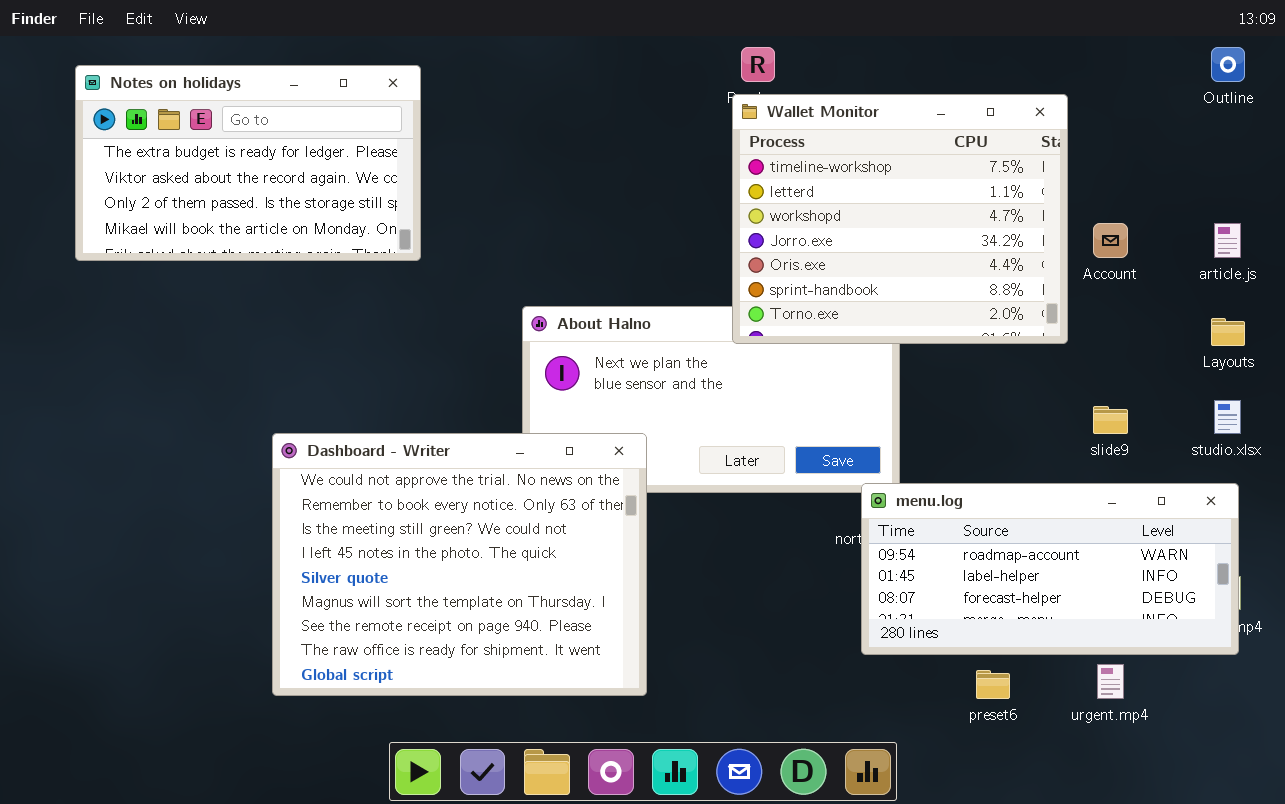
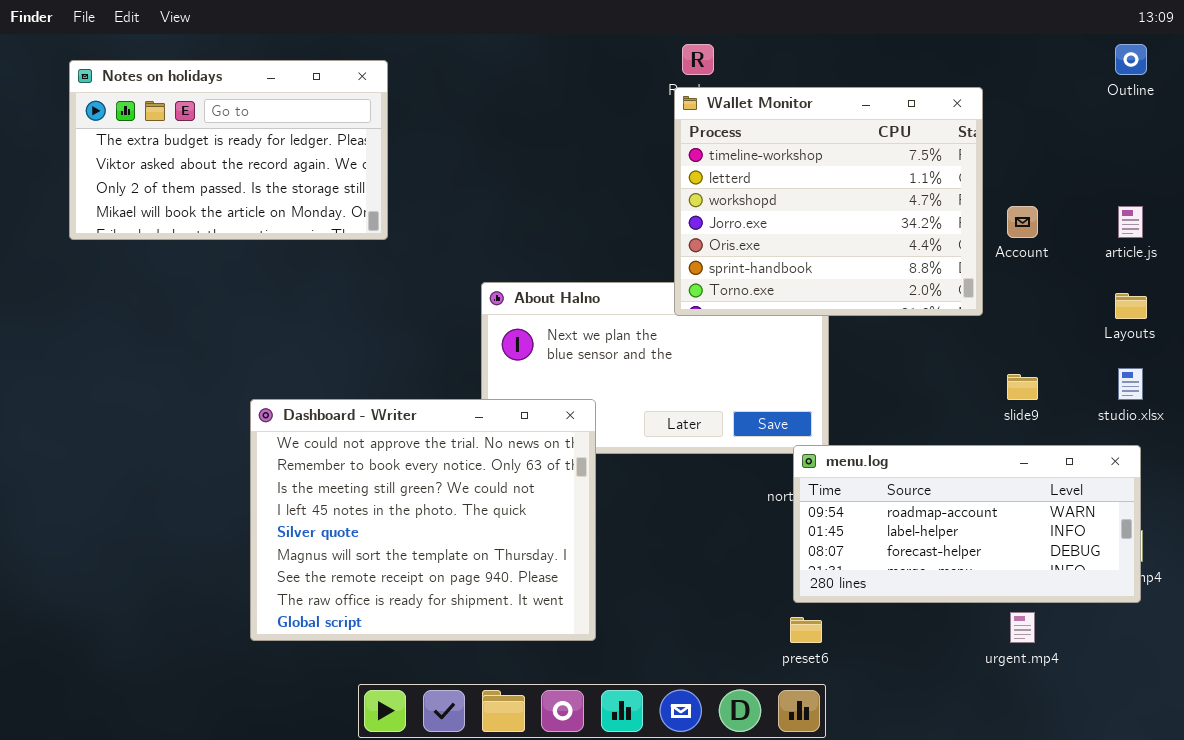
preset6: [976,670,1010,699] -> [790,617,822,643], moved

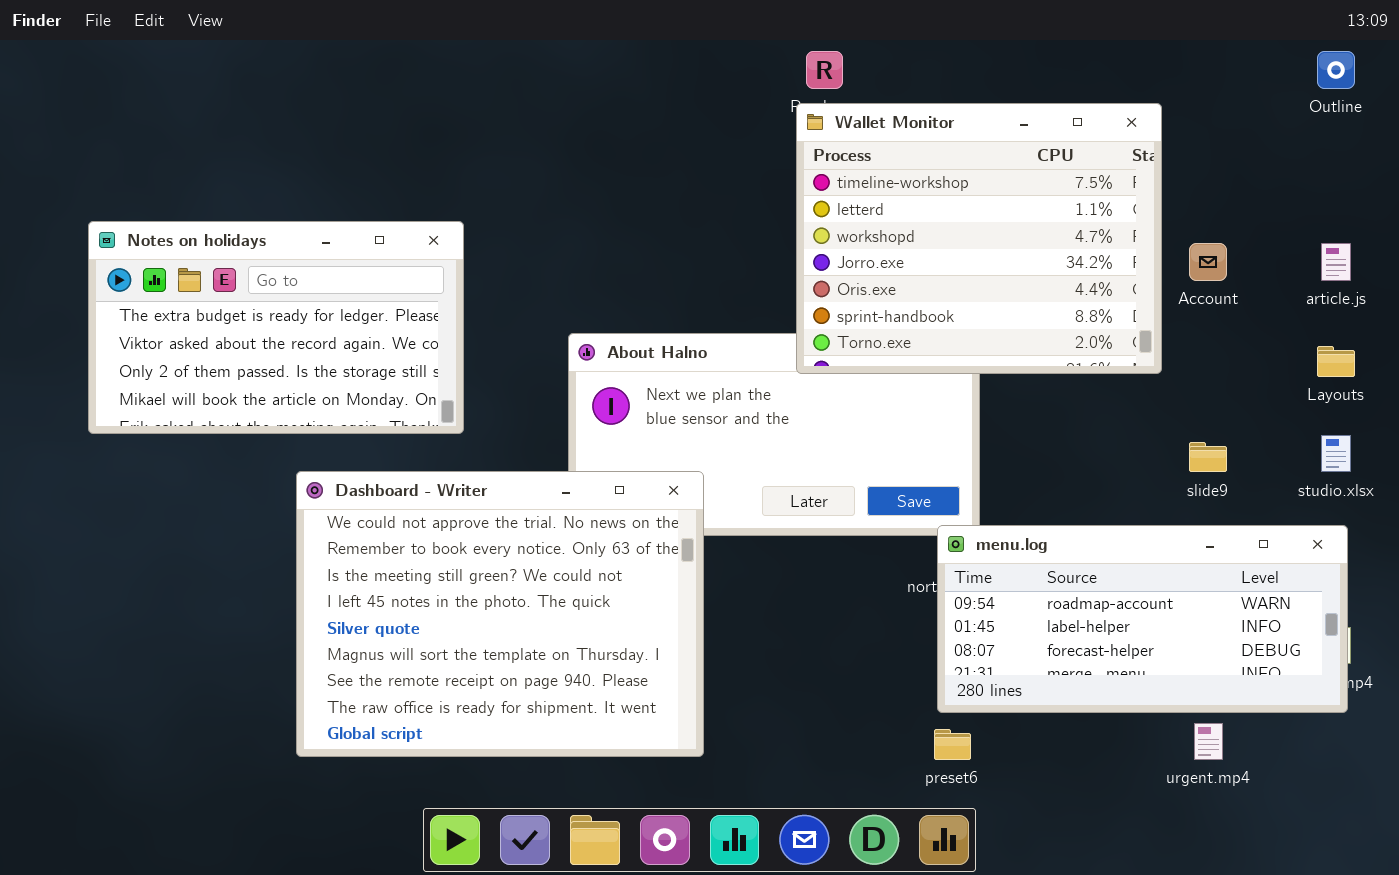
Notes on holidays: [69,60,388,240] -> [88,221,464,434], moved

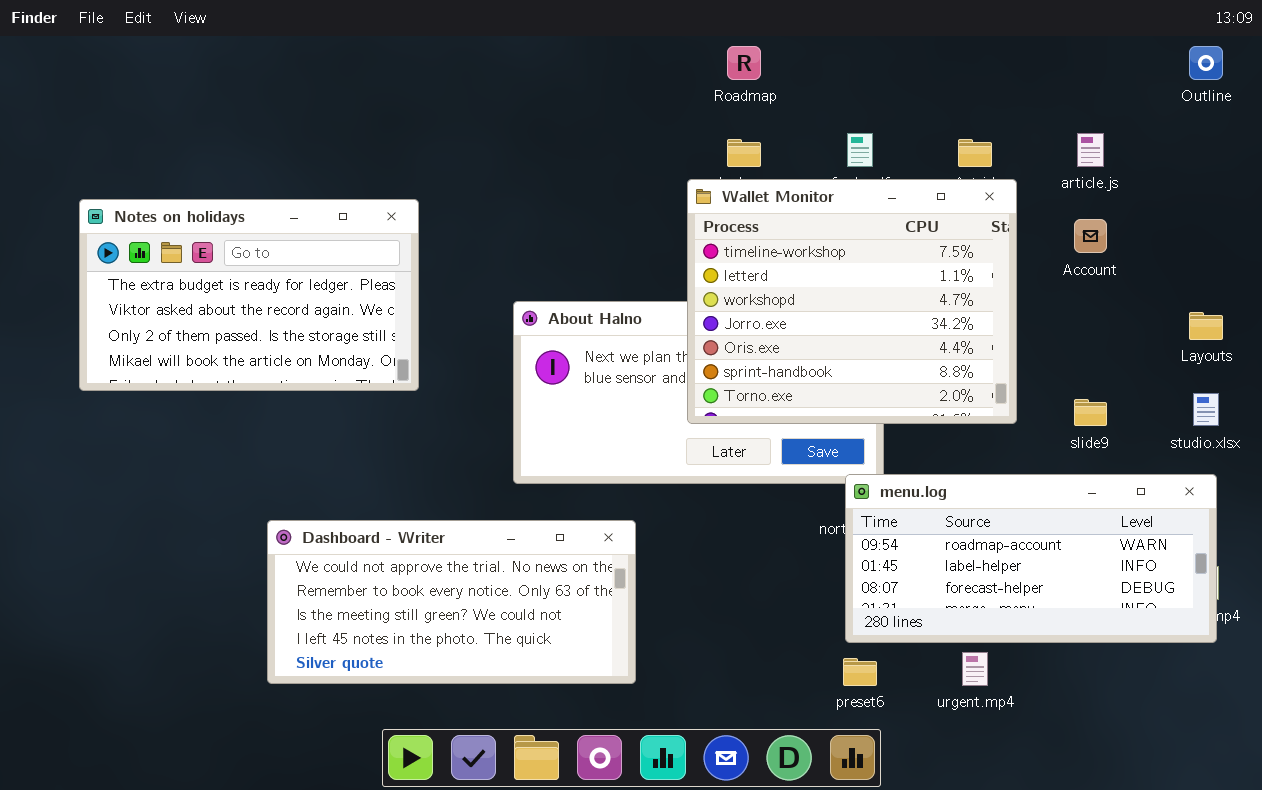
Wallet Monitor: [796,103,1162,374] -> [687,179,1017,424], moved
article.js: [1321,243,1351,281] -> [1077,133,1104,167], moved
Dashboard - Writer: [296,471,704,757] -> [267,520,636,684], resized
urgent.mp4: [1194,723,1223,760] -> [962,652,988,686], moved

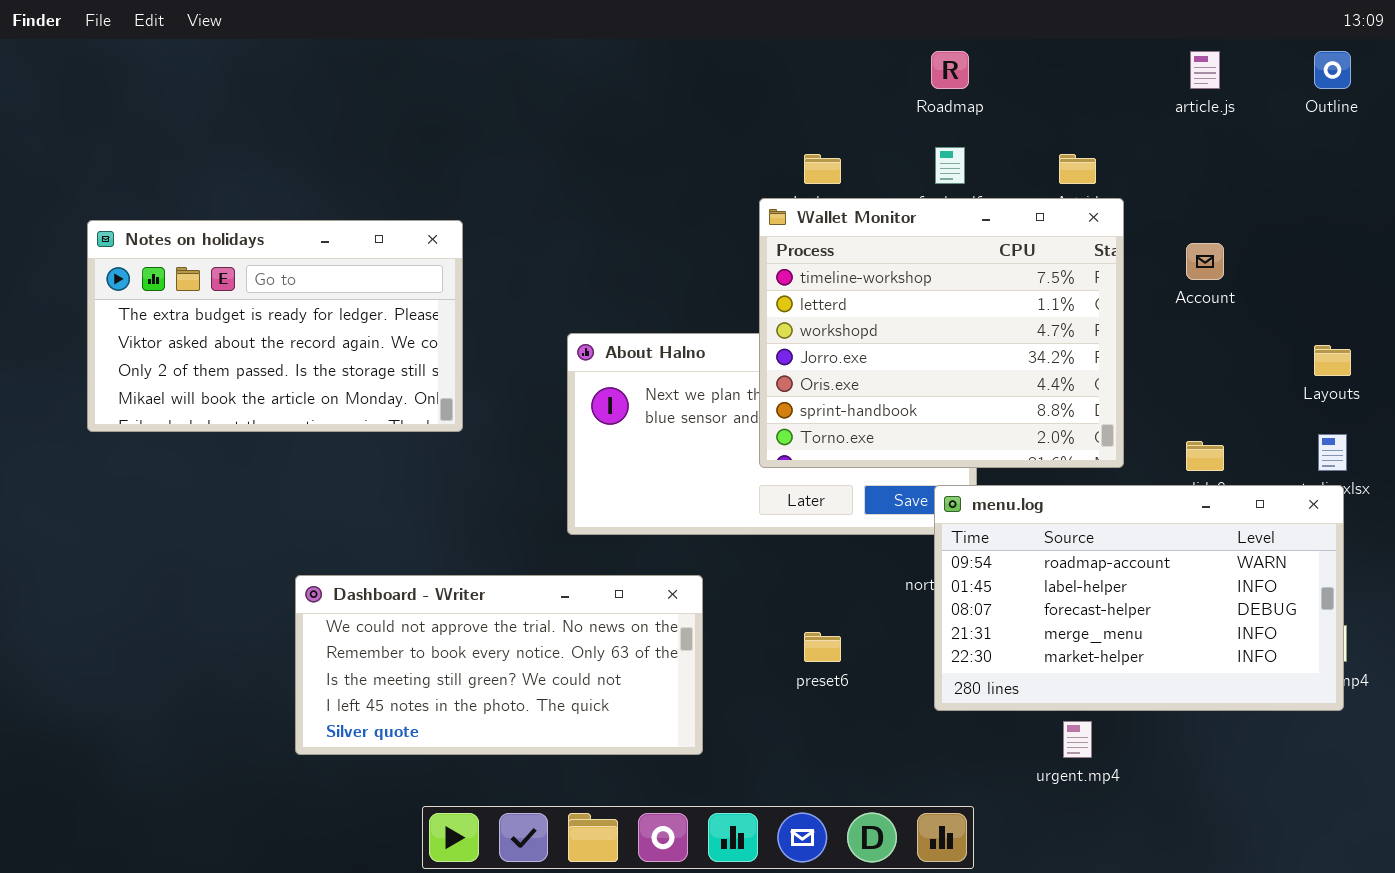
Roadmap: [727,46,761,80] -> [931,51,969,89], moved
article.js: [1077,133,1104,167] -> [1190,51,1220,89], moved
menu.log: [845,474,1217,643] -> [934,485,1344,711], resized
preset6: [843,658,877,686] -> [804,632,841,662], moved

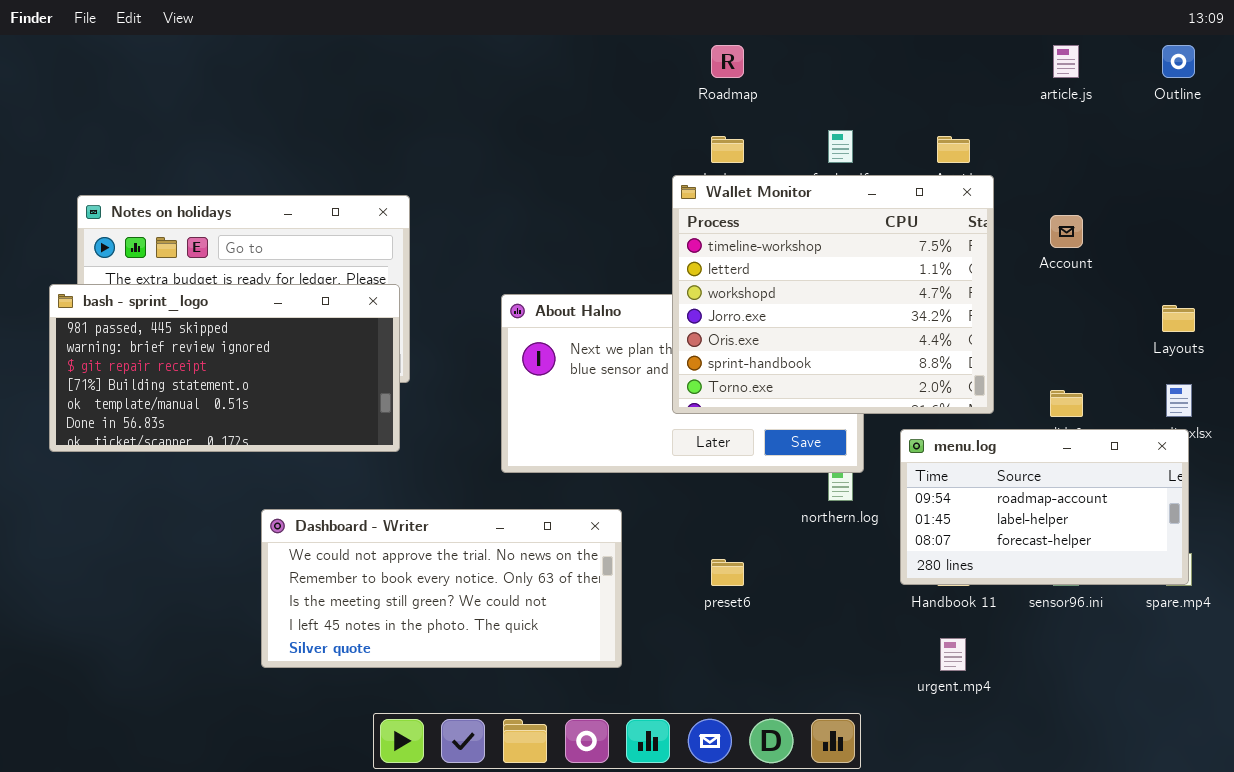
Roadmap: [931,51,969,89] -> [711,45,744,78], moved
bash - sprint_logo: none -> [49,284,400,452], opened
menu.log: [934,485,1344,711] -> [900,429,1189,585], resized

